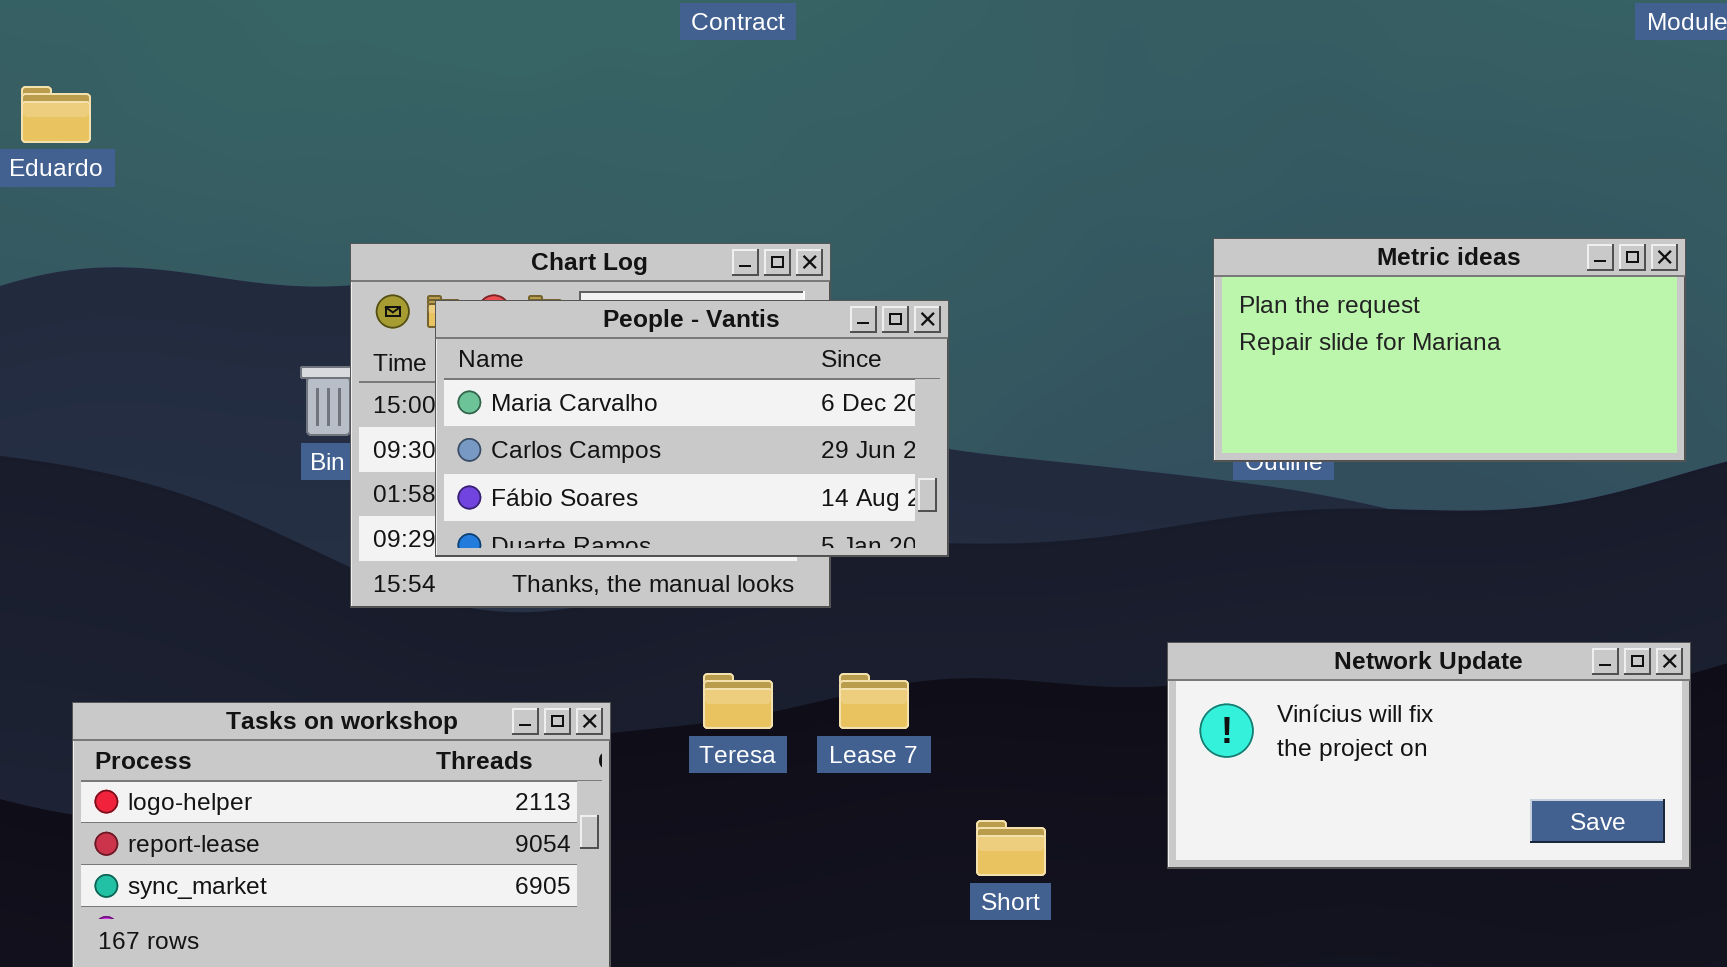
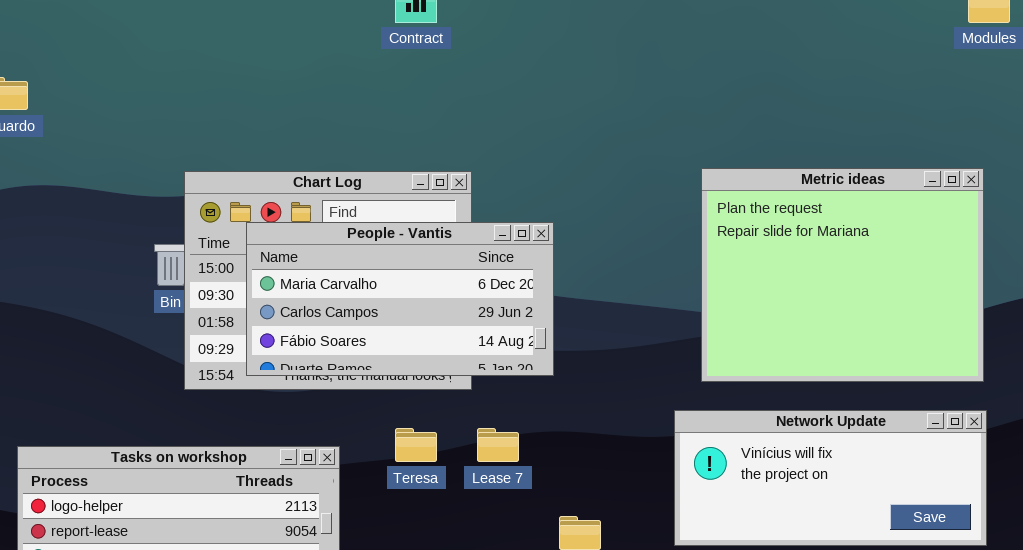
Metric ideas: [1213,238,1686,462] -> [701,168,984,382], resized
People - Vantis: [435,300,949,557] -> [246,222,554,376], moved

